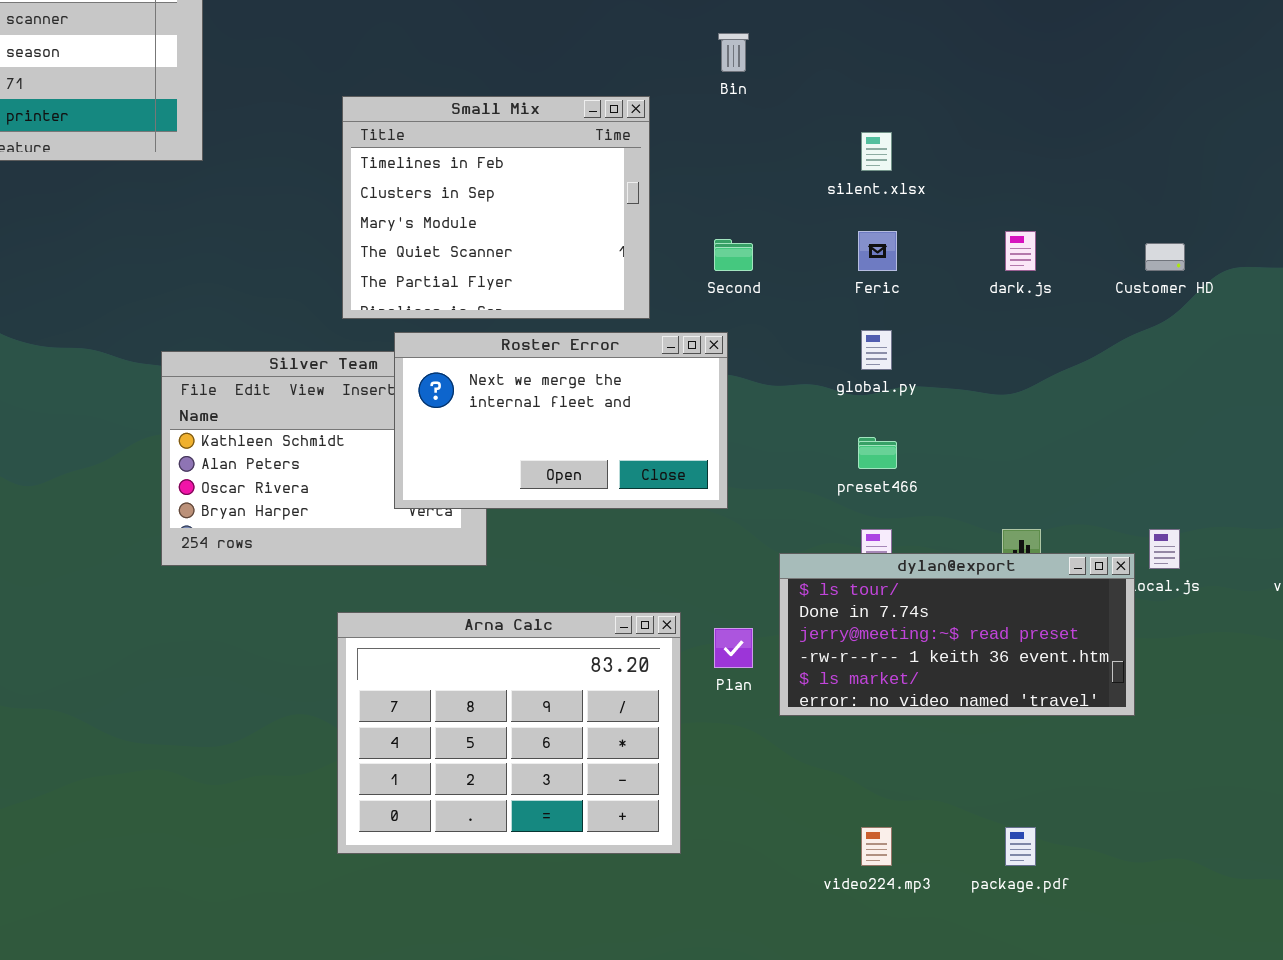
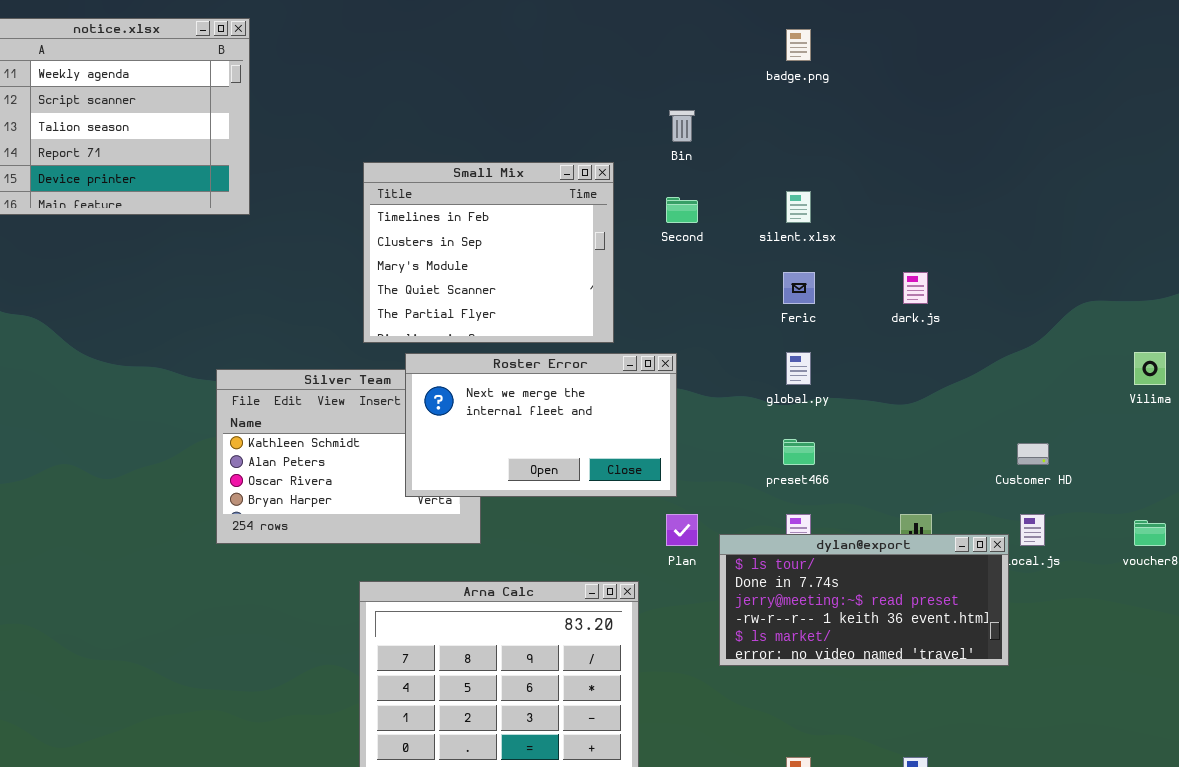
Second: [714,239,753,271] -> [666,197,698,223], moved
Customer HD: [1145,243,1185,271] -> [1017,443,1049,465], moved
Plan: [714,628,753,668] -> [666,514,698,546], moved

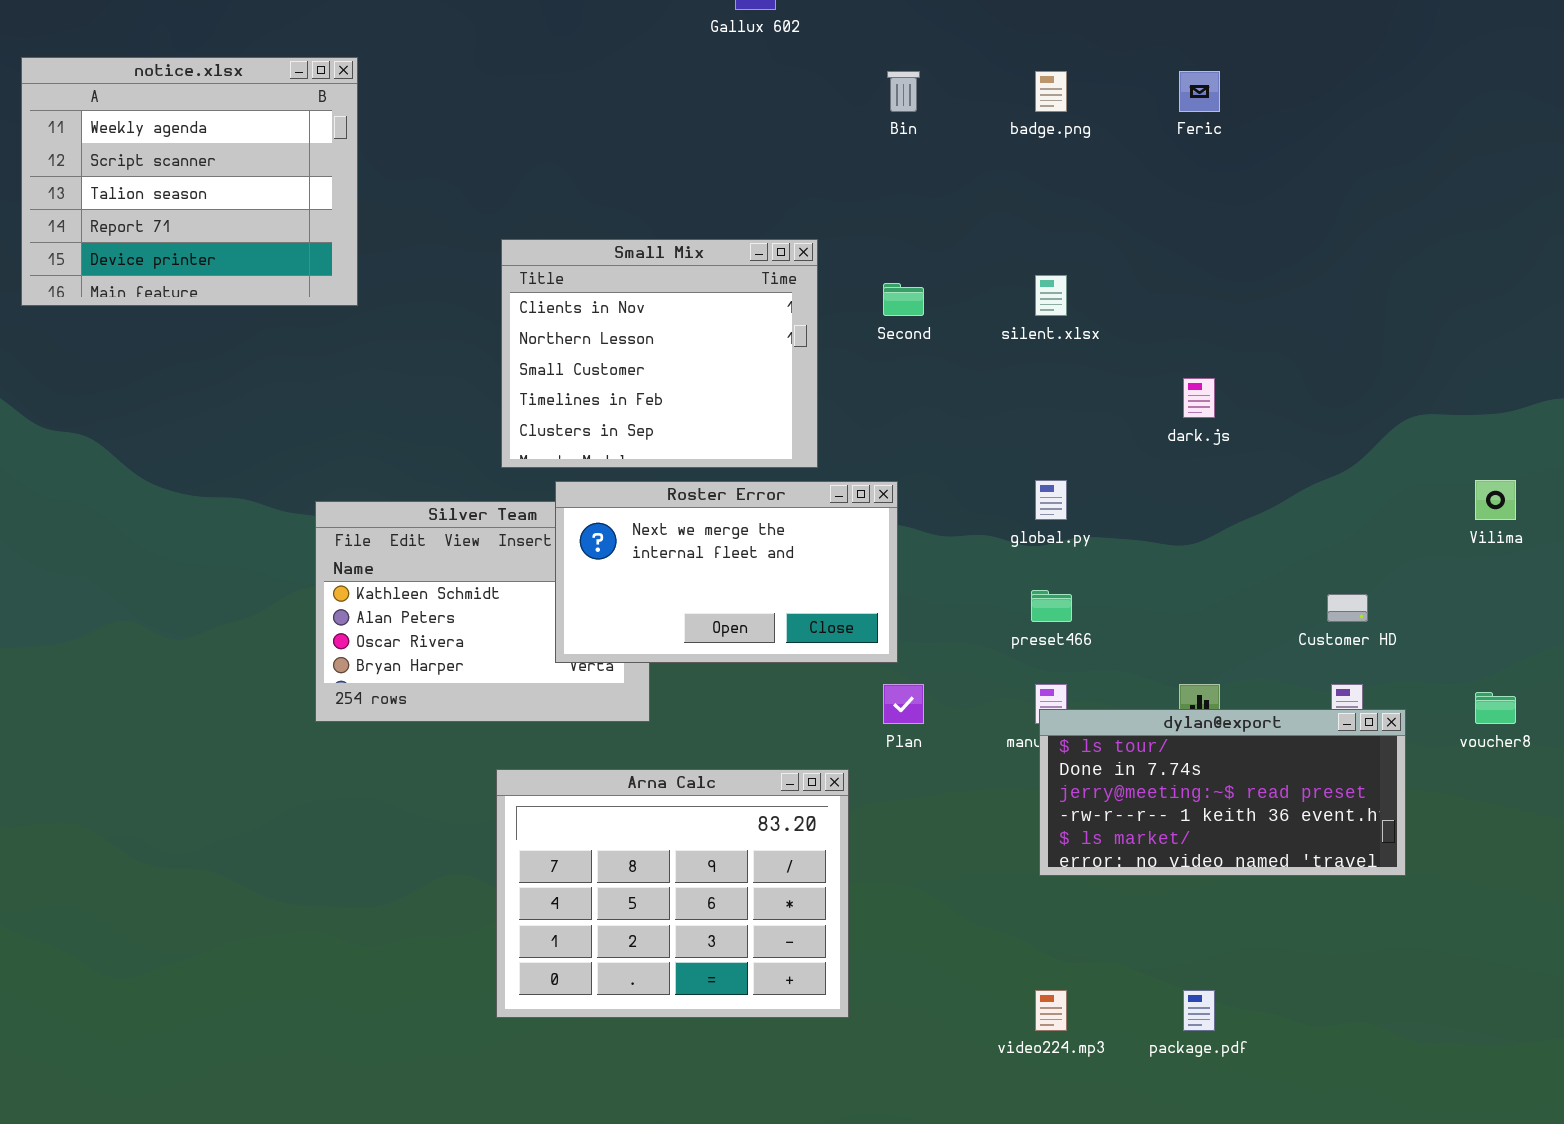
Bin: [669,110,695,142] -> [887,71,920,112], moved
Small Mix: [363,162,614,343] -> [501,239,818,468], scrolled up 3 rows
Feric: [783,272,815,304] -> [1179,71,1220,112], moved
dylan@export: [719,534,1009,666] -> [1039,709,1406,876], moved

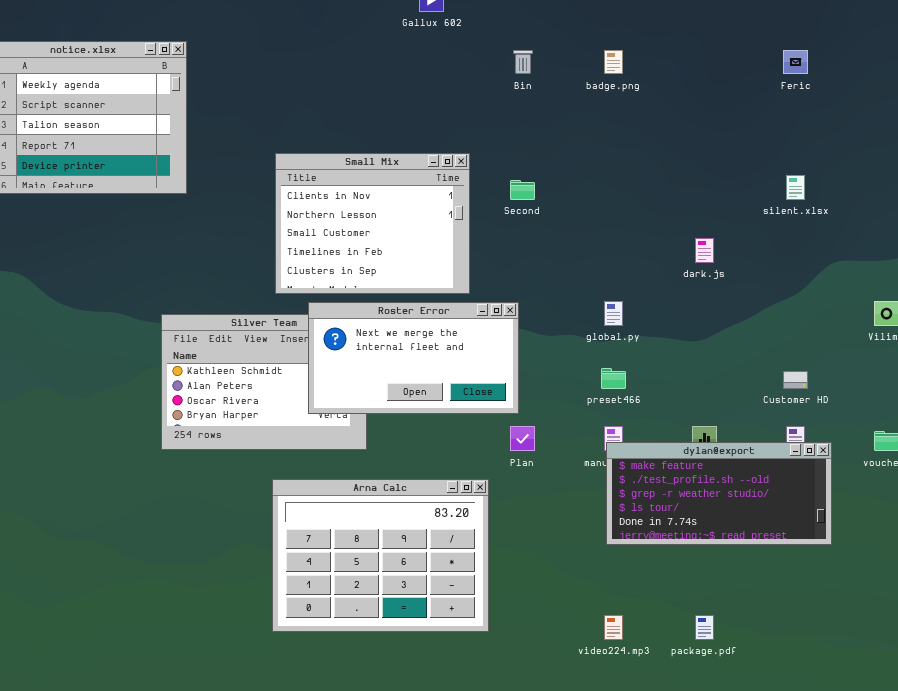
Feric: [1179,71,1220,112] -> [783,50,808,74], moved
silent.xlsx: [1035,275,1067,316] -> [786,175,805,200], moved
dylan@export: [1039,709,1406,876] -> [606,442,832,545], scrolled up 3 rows

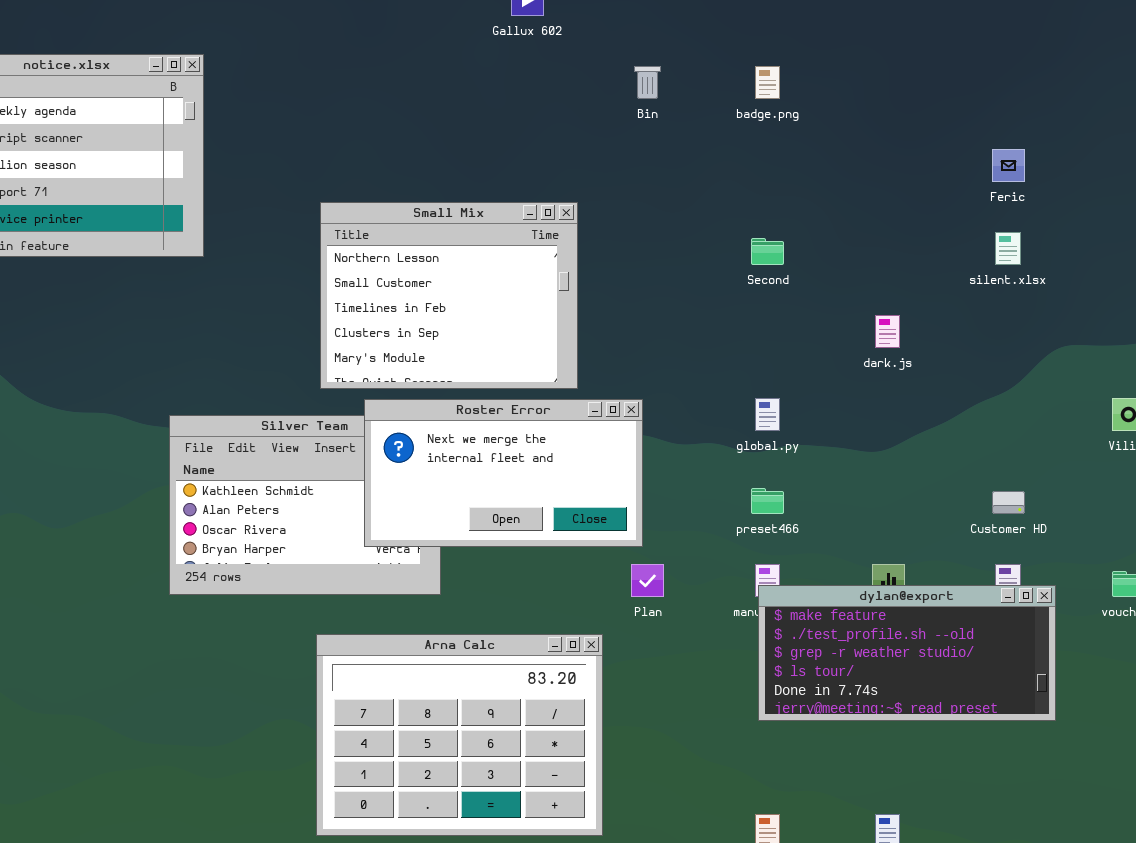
Feric: [783,50,808,74] -> [992,149,1025,182], moved
Small Mix: [275,153,470,294] -> [320,202,578,389], scrolled down 1 row
Second: [510,180,535,200] -> [751,238,784,265], moved

